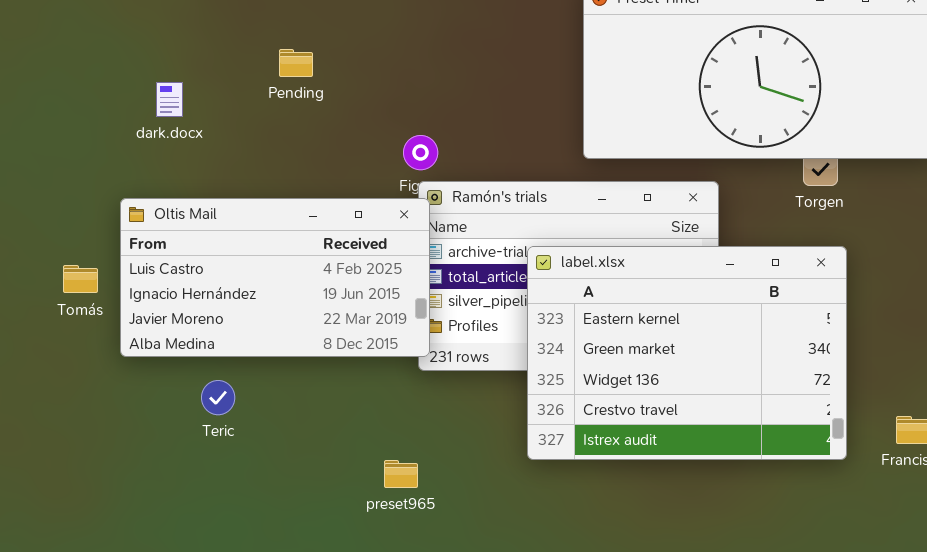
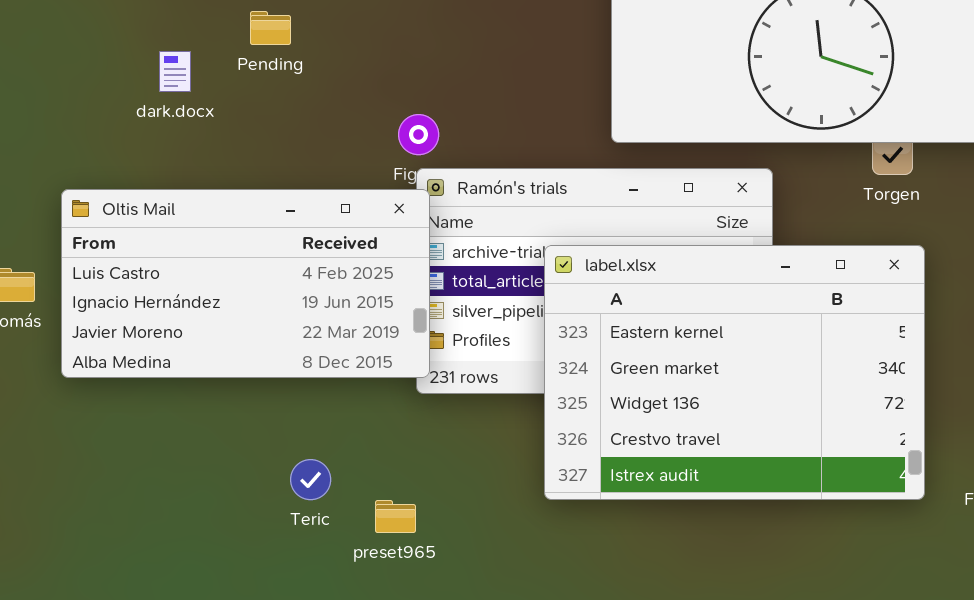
dark.docx: [156,82,183,117] -> [159,51,191,92], moved
Teric: [201,380,235,415] -> [290,459,331,500], moved

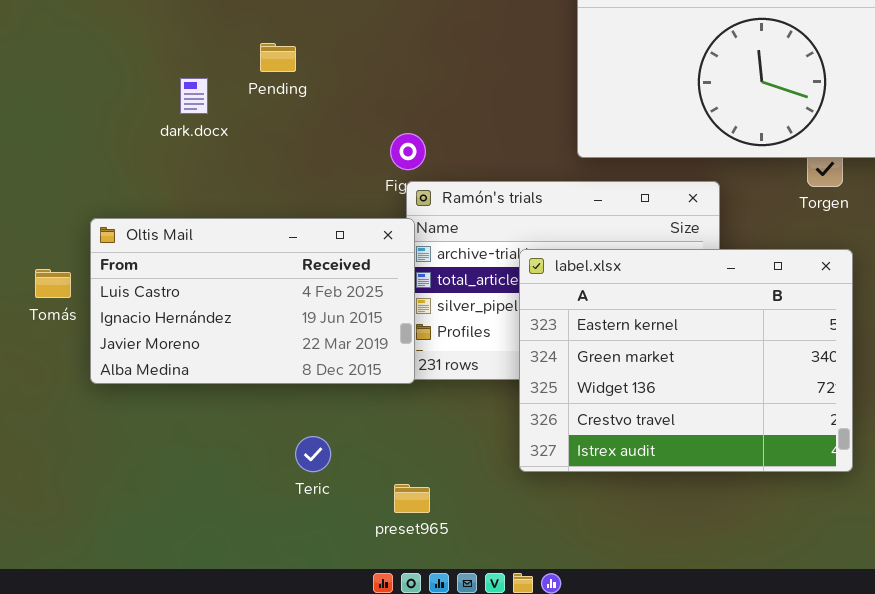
Oltis Mail: [61,189,430,378] -> [90,218,415,384], moved
preset965: [375,500,416,533] -> [394,484,430,513], moved

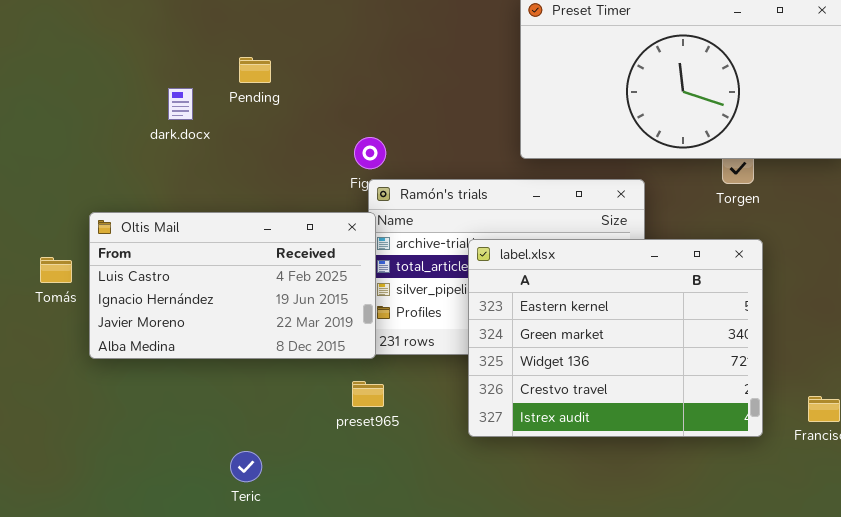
Teric: [295,436,331,472] -> [230,451,262,482], moved
preset965: [394,484,430,513] -> [352,381,384,407], moved

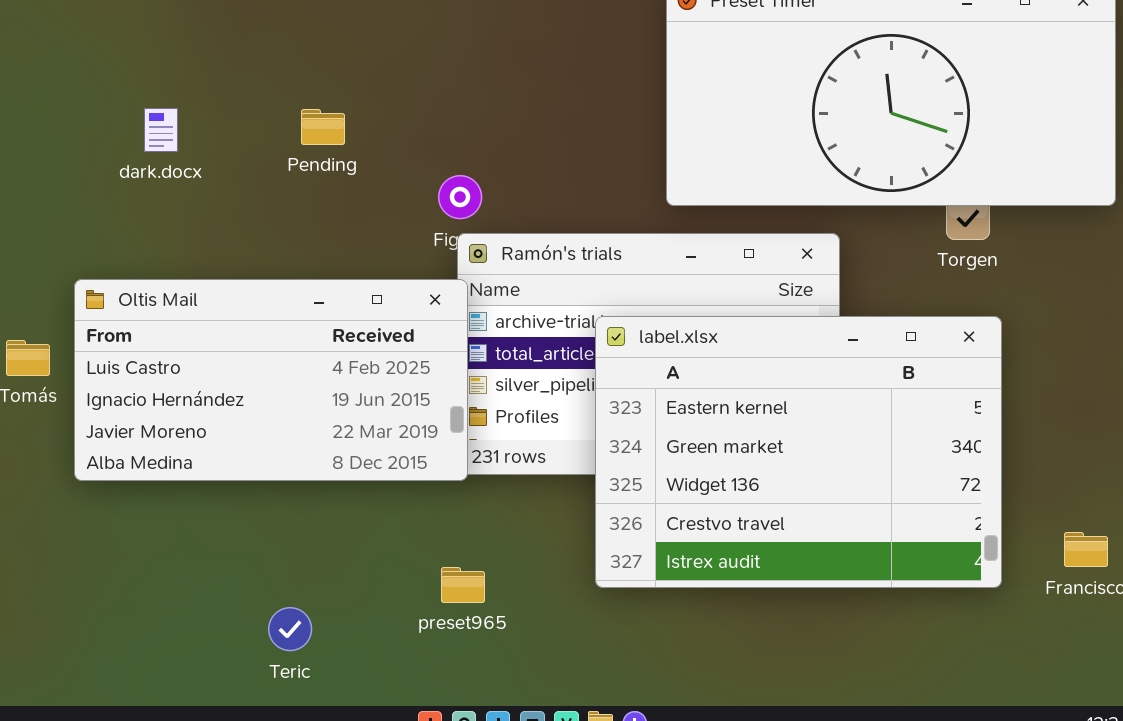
Pending: [239,57,271,83] -> [301,109,345,145], moved
dark.docx: [168,88,193,120] -> [144,108,178,152], moved
preset965: [352,381,384,407] -> [441,567,485,603], moved

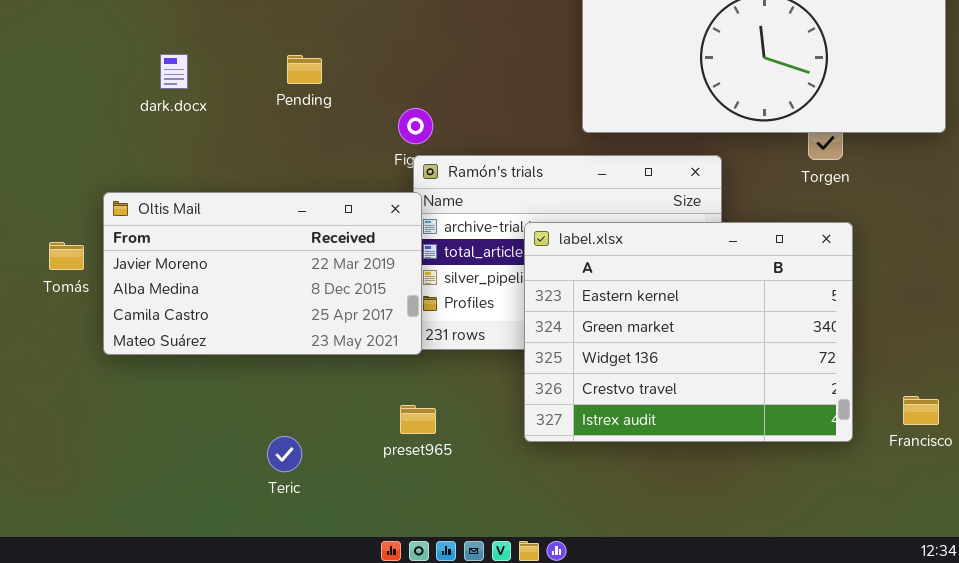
Oltis Mail: [74,279,468,481] -> [103,192,422,355], scrolled down 2 rows
preset965: [441,567,485,603] -> [400,405,436,434], moved
Teric: [268,607,312,651] -> [267,436,302,472], moved

